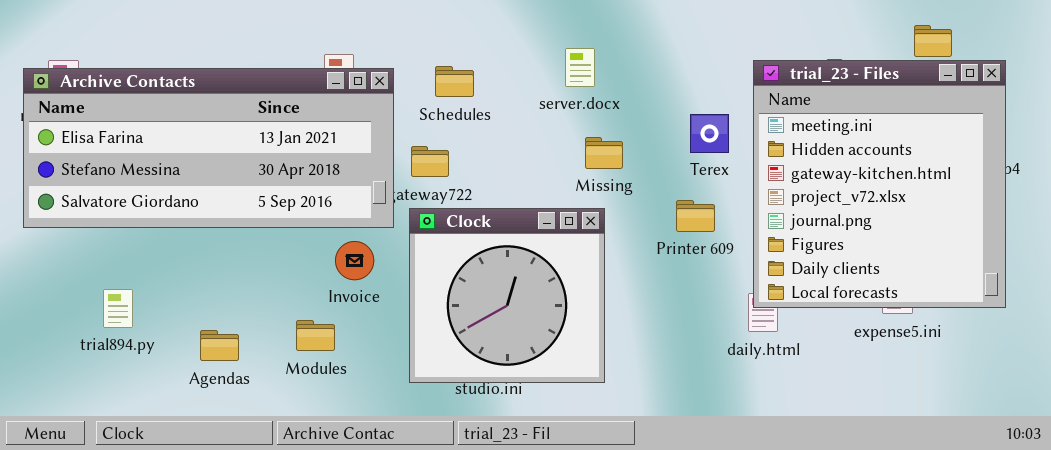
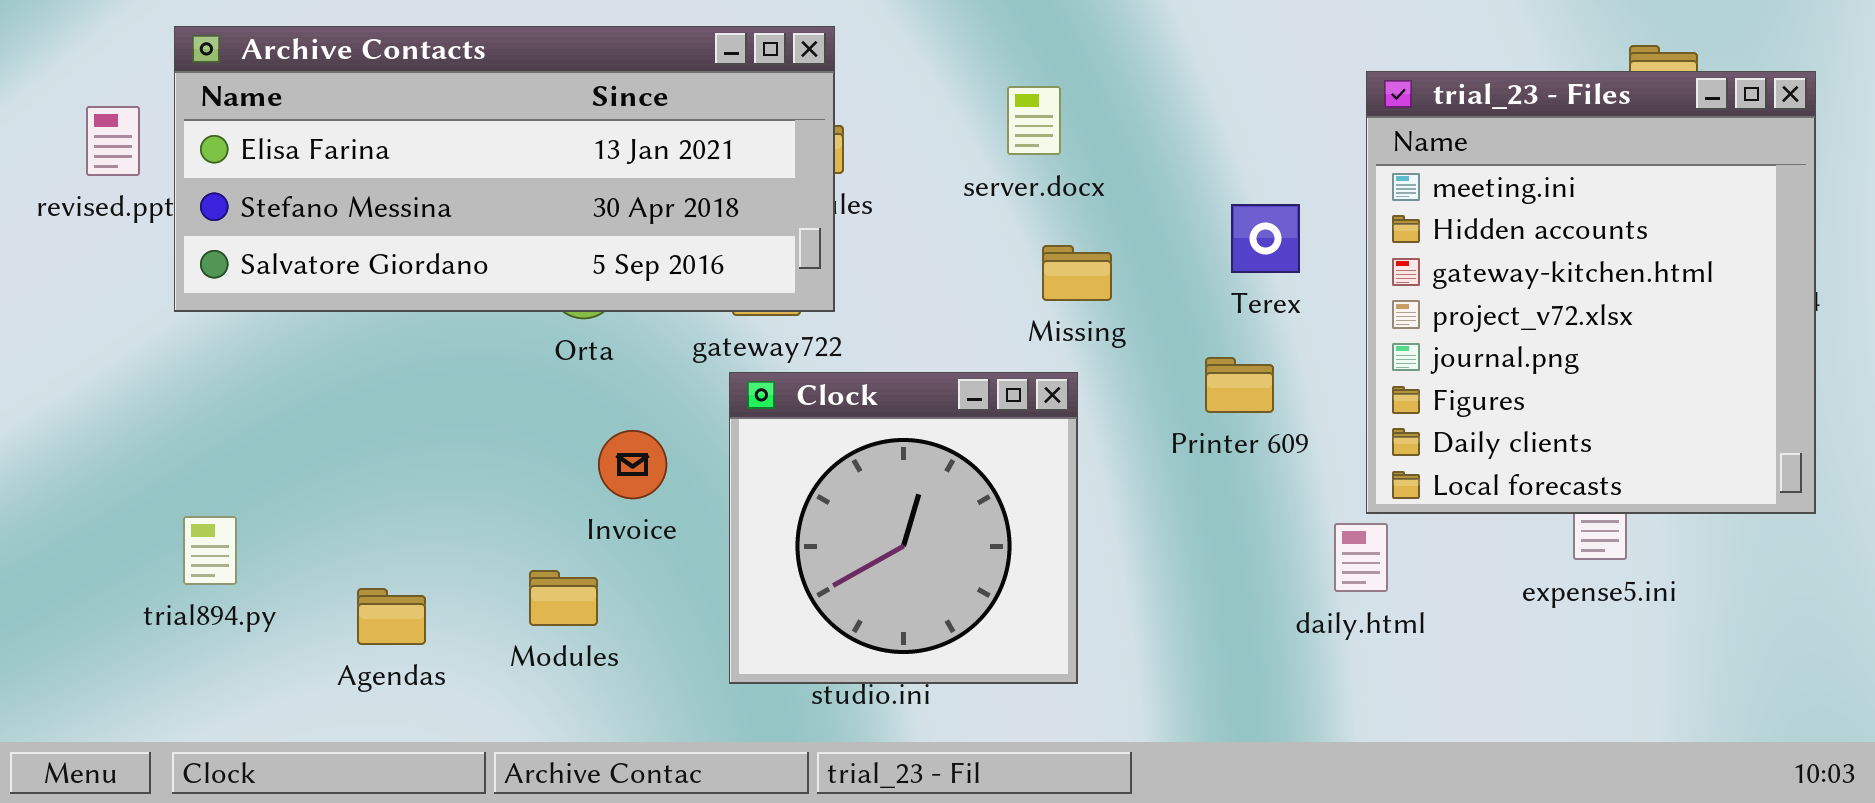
trial_23 - Files: [753,60,1006,308] -> [1366,71,1816,514], moved
Archive Contacts: [23,68,394,228] -> [174,26,835,312], moved

